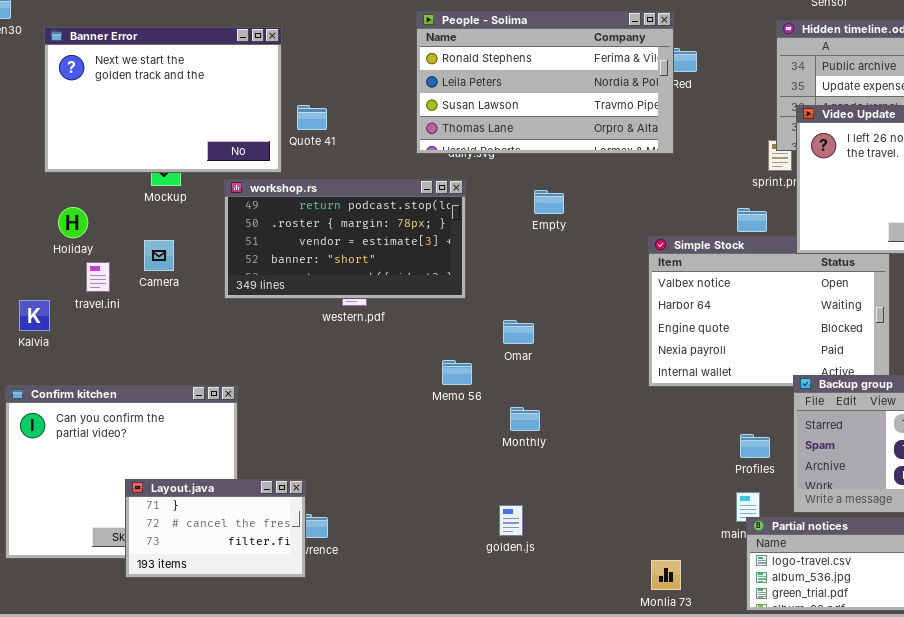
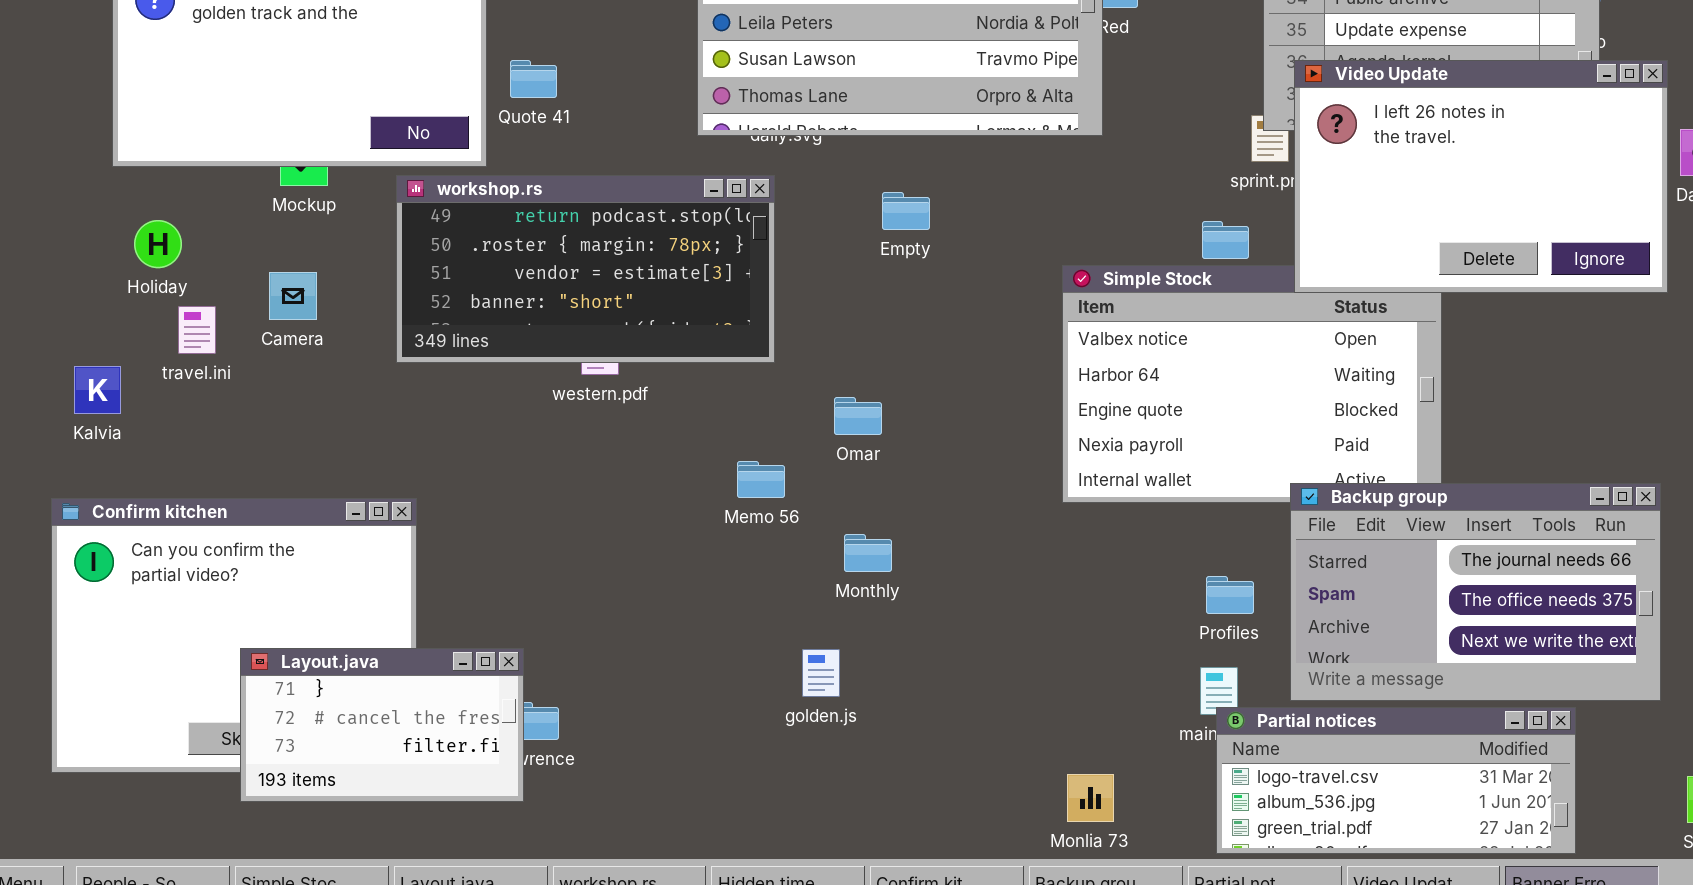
golden.js: [499,505,523,536] -> [802,649,840,697], moved

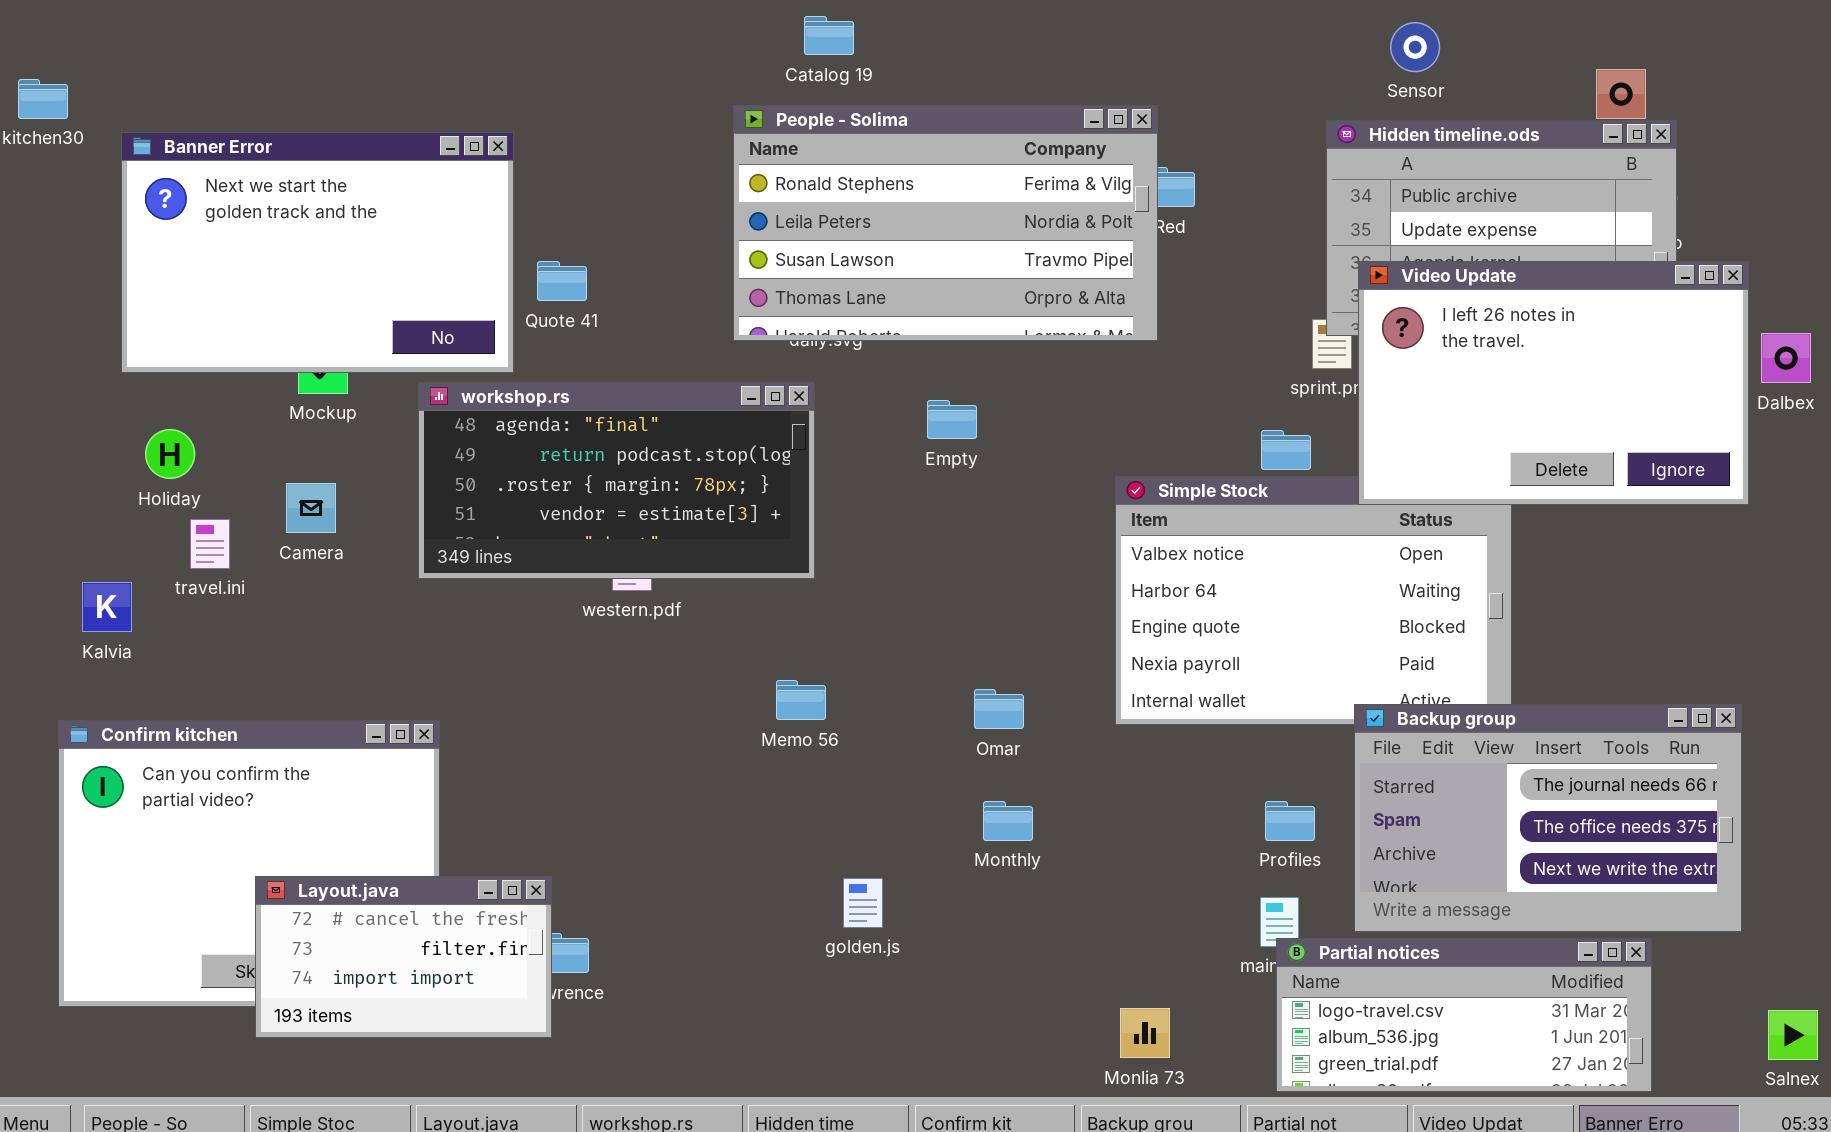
workshop.rs: [396,175,775,363] -> [418,382,815,579], scrolled up 1 row
Omar: [834,397,882,435] -> [974,689,1024,729], moved
Monthly: [844,534,892,572] -> [983,801,1033,841], moved
Layout.java: [240,648,524,802] -> [255,876,552,1038], scrolled down 1 row

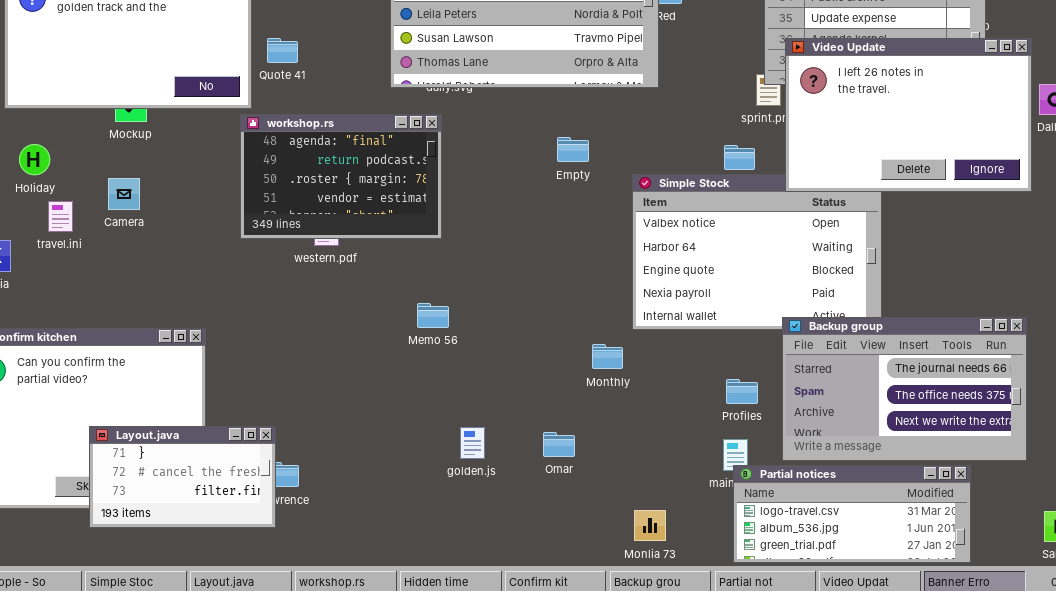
workshop.rs: [418,382,815,579] -> [240,114,442,239], resized
Empty: [927,400,977,439] -> [557,137,589,162], moved
Omar: [974,689,1024,729] -> [543,432,575,457], moved
Monthly: [983,801,1033,841] -> [592,344,623,369], moved
Layout.java: [255,876,552,1038] -> [89,426,276,528], scrolled up 1 row

